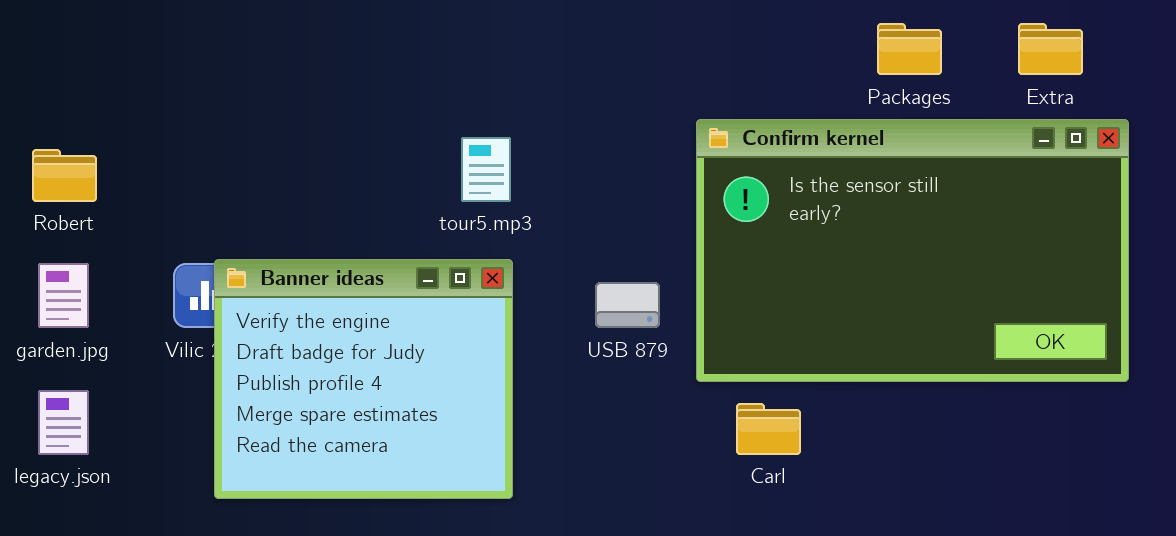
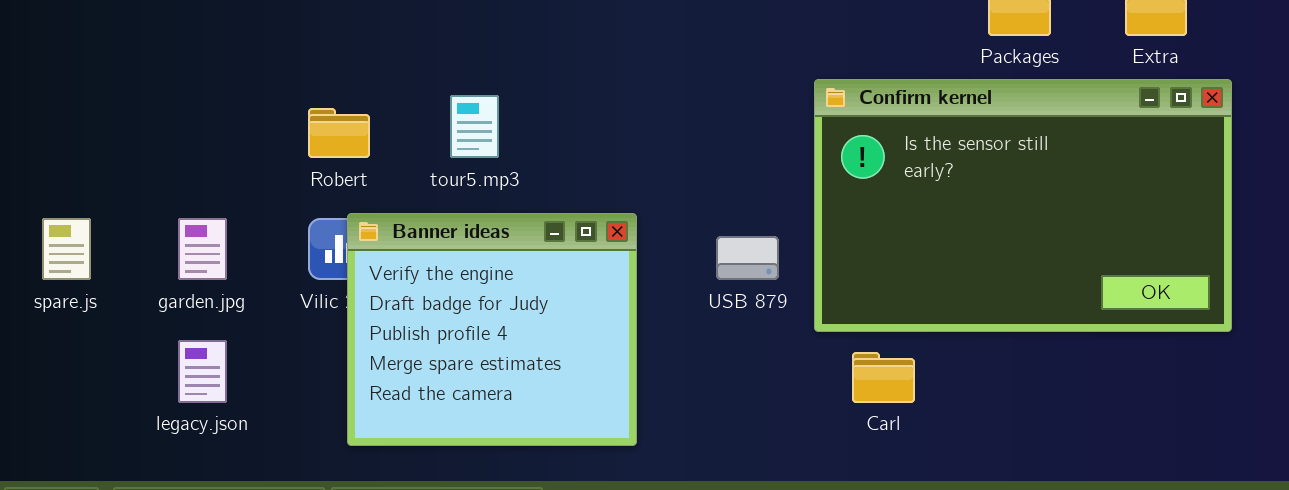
tour5.mp3: [461,137,511,202] -> [450,95,499,158], moved
Robert: [32,149,97,202] -> [308,108,370,158], moved

